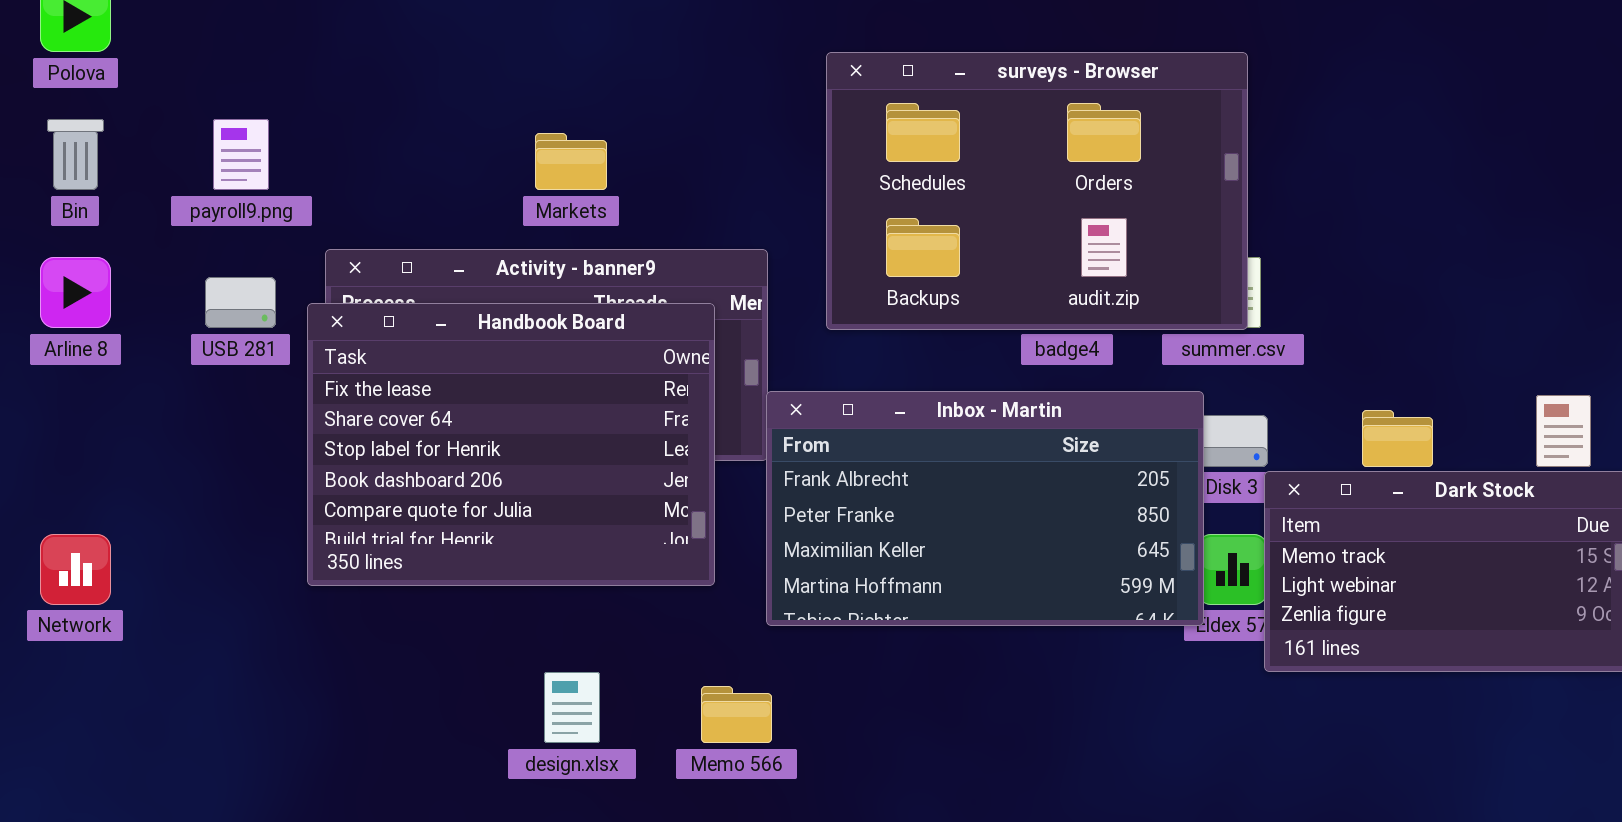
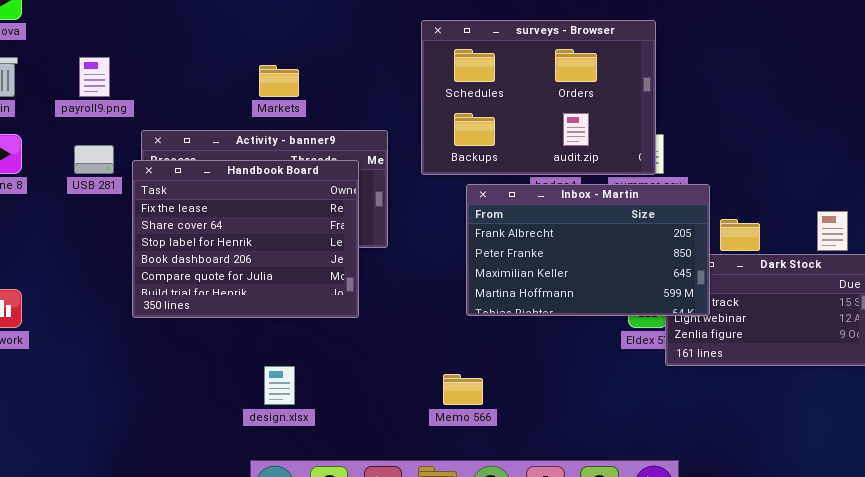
Inbox - Martin: [766,391,1204,626] -> [466,184,710,316], moved
Memo 566: [701,686,772,743] -> [443,374,483,405], moved

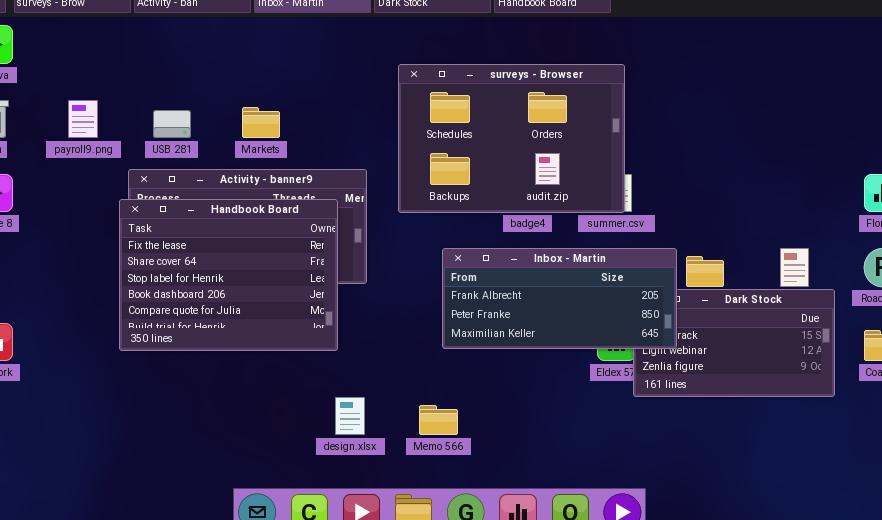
USB 281: [74,145,114,174] -> [153,110,191,138], moved
Inbox - Martin: [466,184,710,316] -> [442,248,677,349], resized
design.xlsx: [264,366,295,405] -> [335,397,365,435], moved

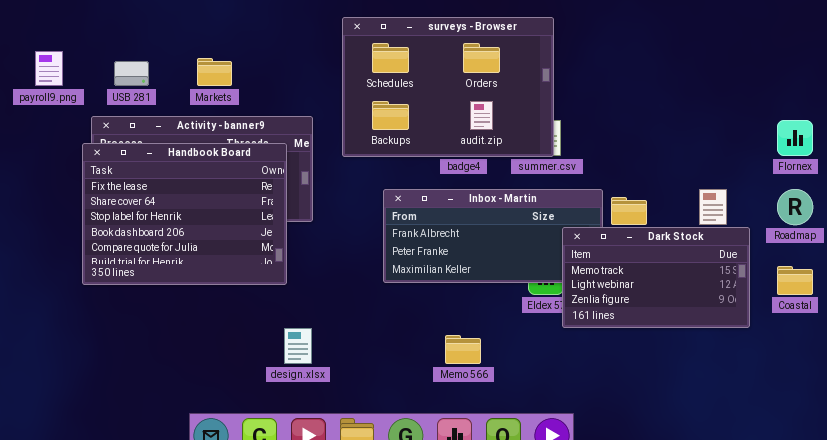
Dark Stock: [633,289,835,397] -> [562,227,750,328], raised
Memo 566: [419,405,458,435] -> [445,335,481,364], moved

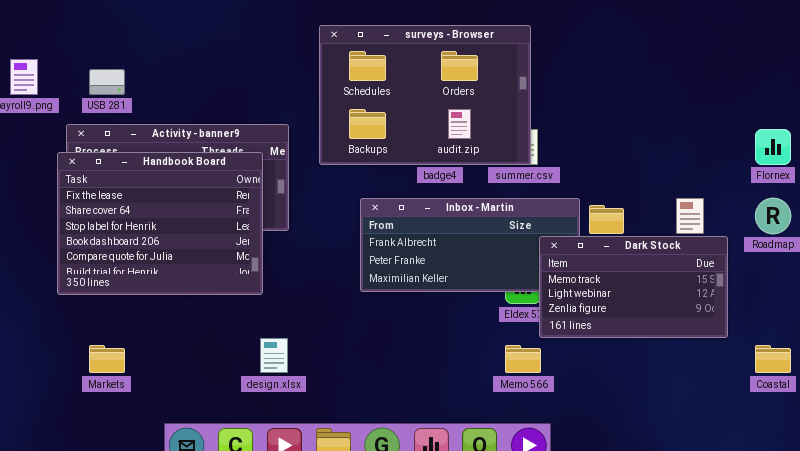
Markets: [197,58,232,86] -> [89,345,125,373], moved
Coastal: [777,266,813,295] -> [755,345,791,373], moved
Memo 566: [445,335,481,364] -> [505,345,541,373], moved

